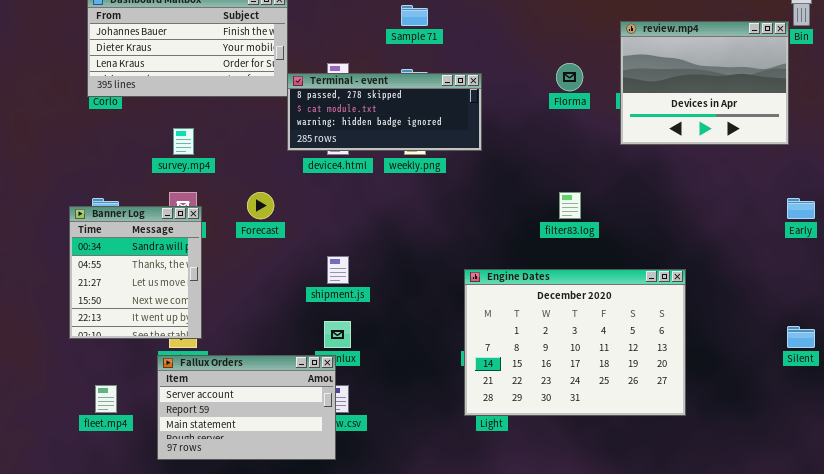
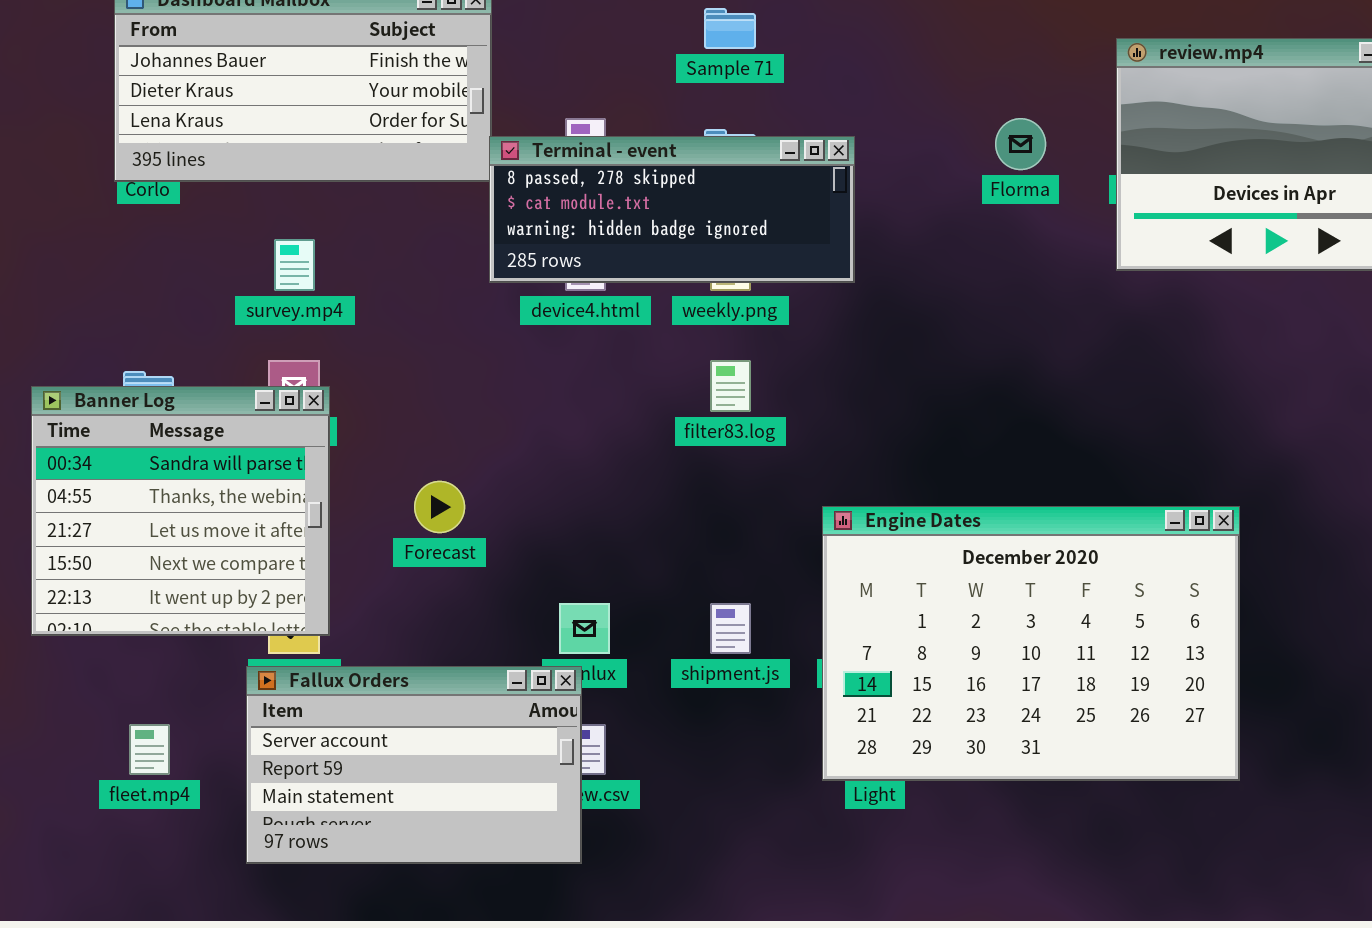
Forecast: [247,192,274,219] -> [414,481,465,533], moved
filter83.log: [559,192,581,219] -> [710,360,751,412], moved
Banner Log: [69,206,202,339] -> [31,386,330,636], resized
shipment.js: [327,256,349,284] -> [710,603,751,654], moved

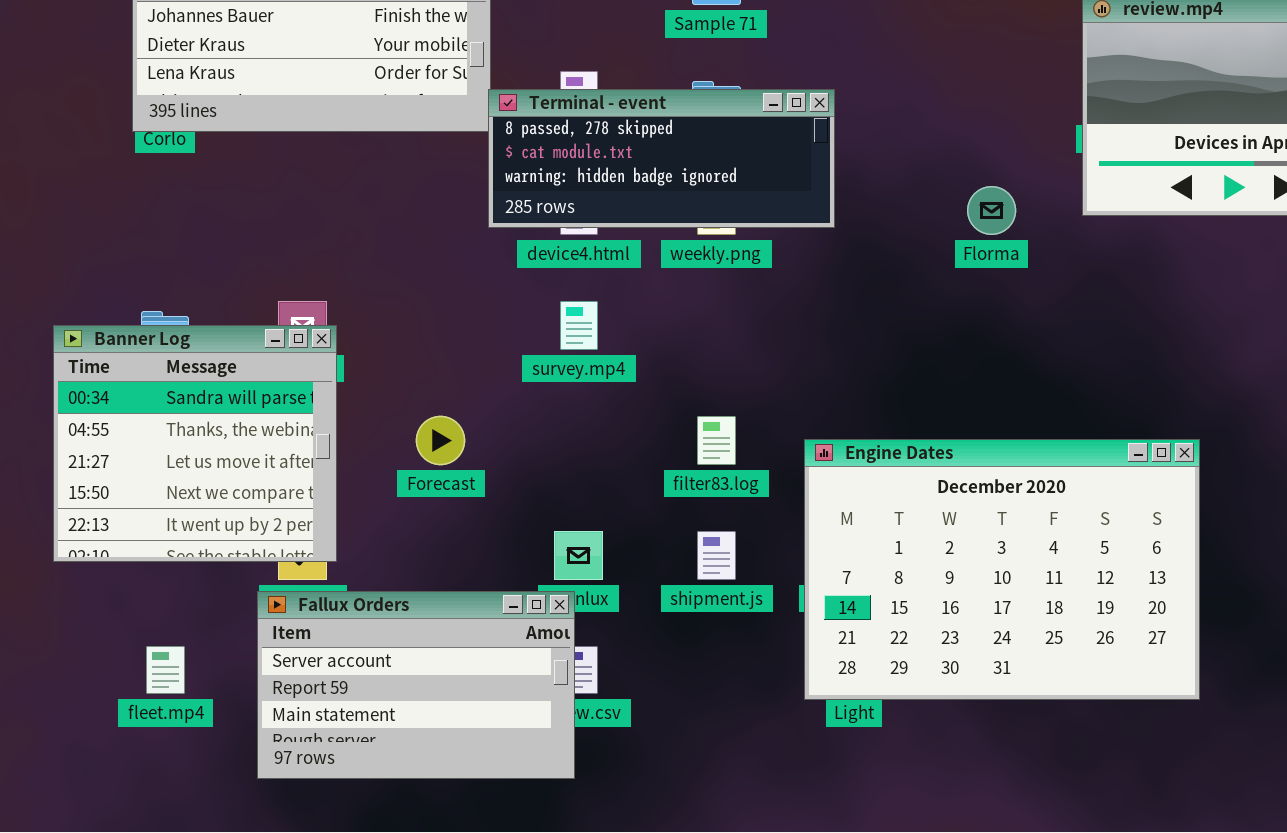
Florma: [995,118,1046,170] -> [967,186,1016,235], moved
survey.mp4: [274,239,315,291] -> [560,301,598,350], moved
filter83.log: [710,360,751,412] -> [697,416,736,465], moved

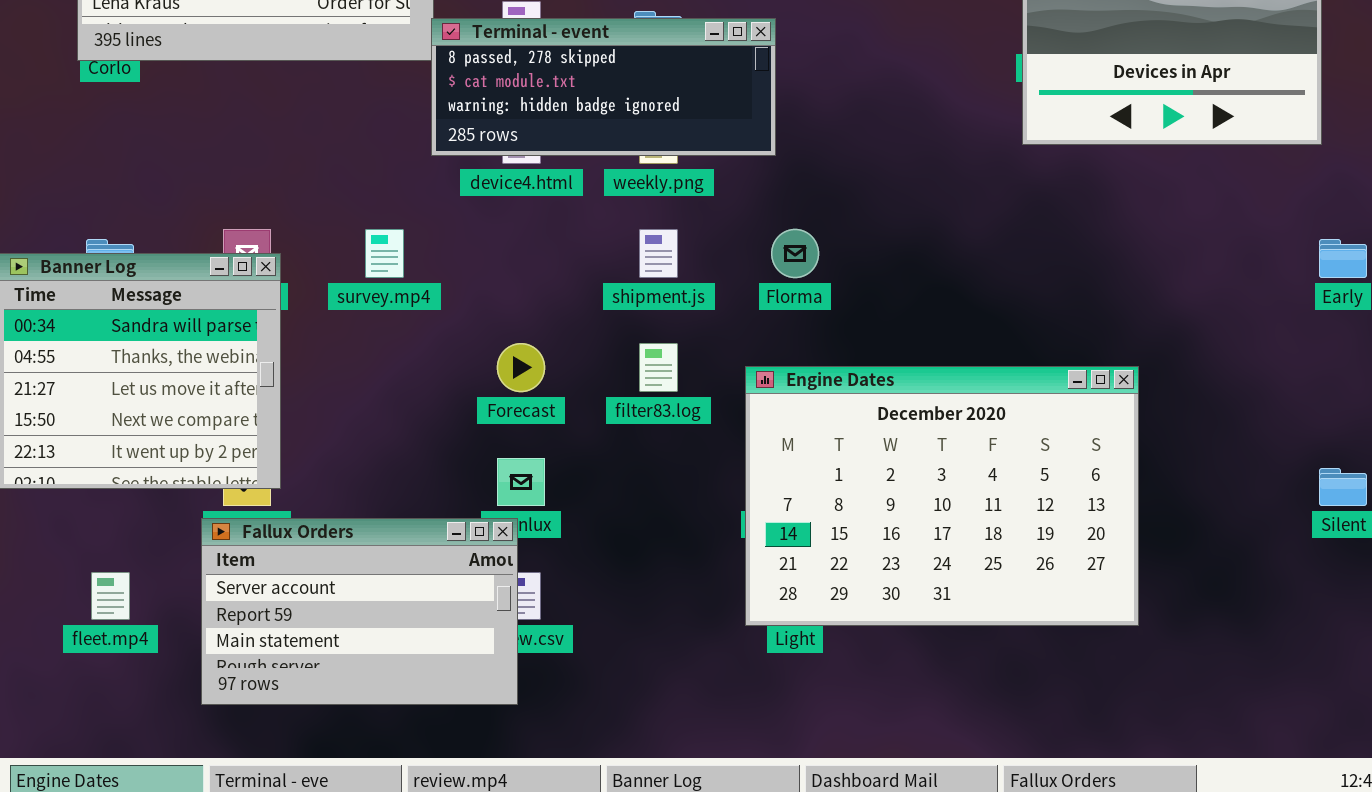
Florma: [967,186,1016,235] -> [771,229,819,278], moved
survey.mp4: [560,301,598,350] -> [365,229,404,278], moved
Forecast: [416,416,465,465] -> [497,343,545,392], moved
shipment.js: [697,531,736,580] -> [639,229,678,278], moved

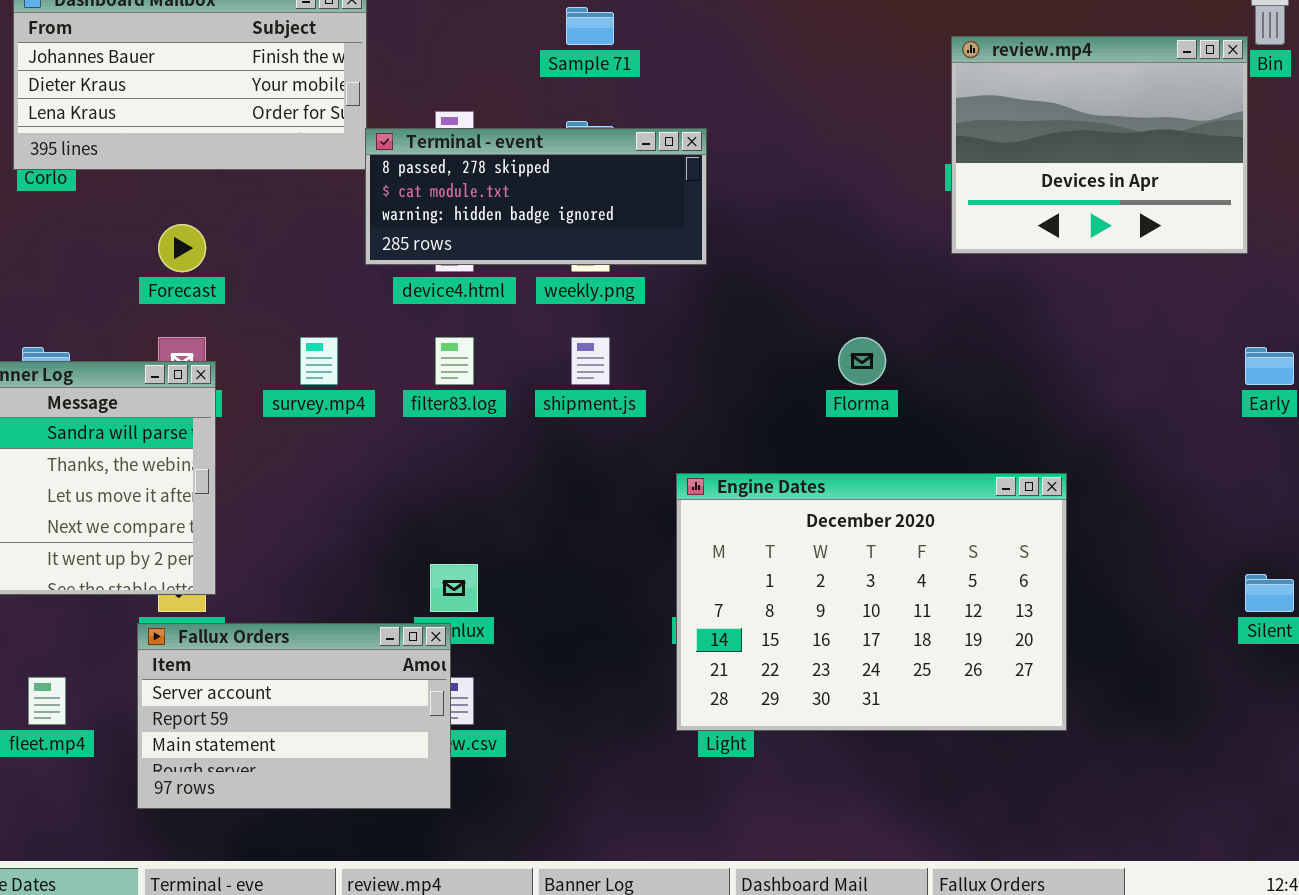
Florma: [771,229,819,278] -> [838,337,886,385], moved
Forecast: [497,343,545,392] -> [158,224,206,272], moved
filter83.log: [639,343,678,392] -> [435,337,474,385], moved

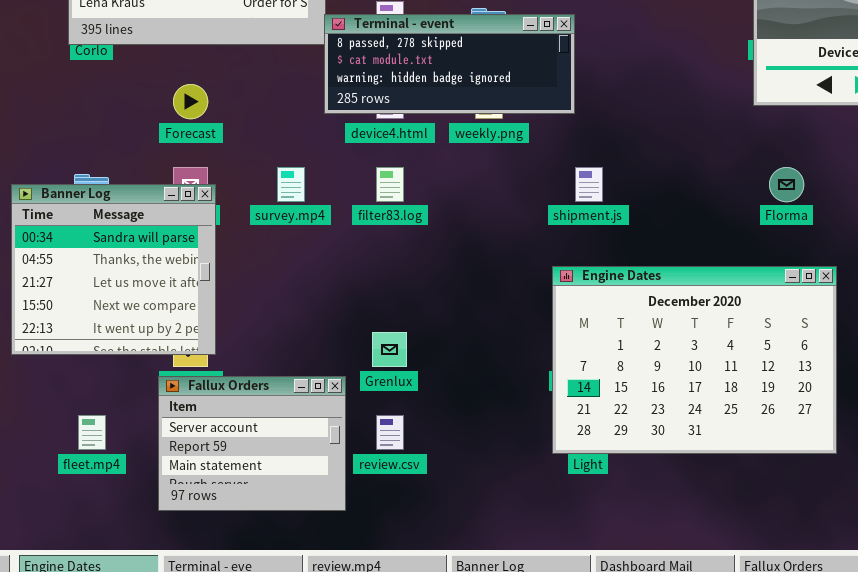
shipment.js: [571,337,610,385] -> [575,167,603,202], moved
Florma: [838,337,886,385] -> [769,167,804,202], moved
Fallux Orders: [137,623,451,809] -> [158,376,346,511], resized

